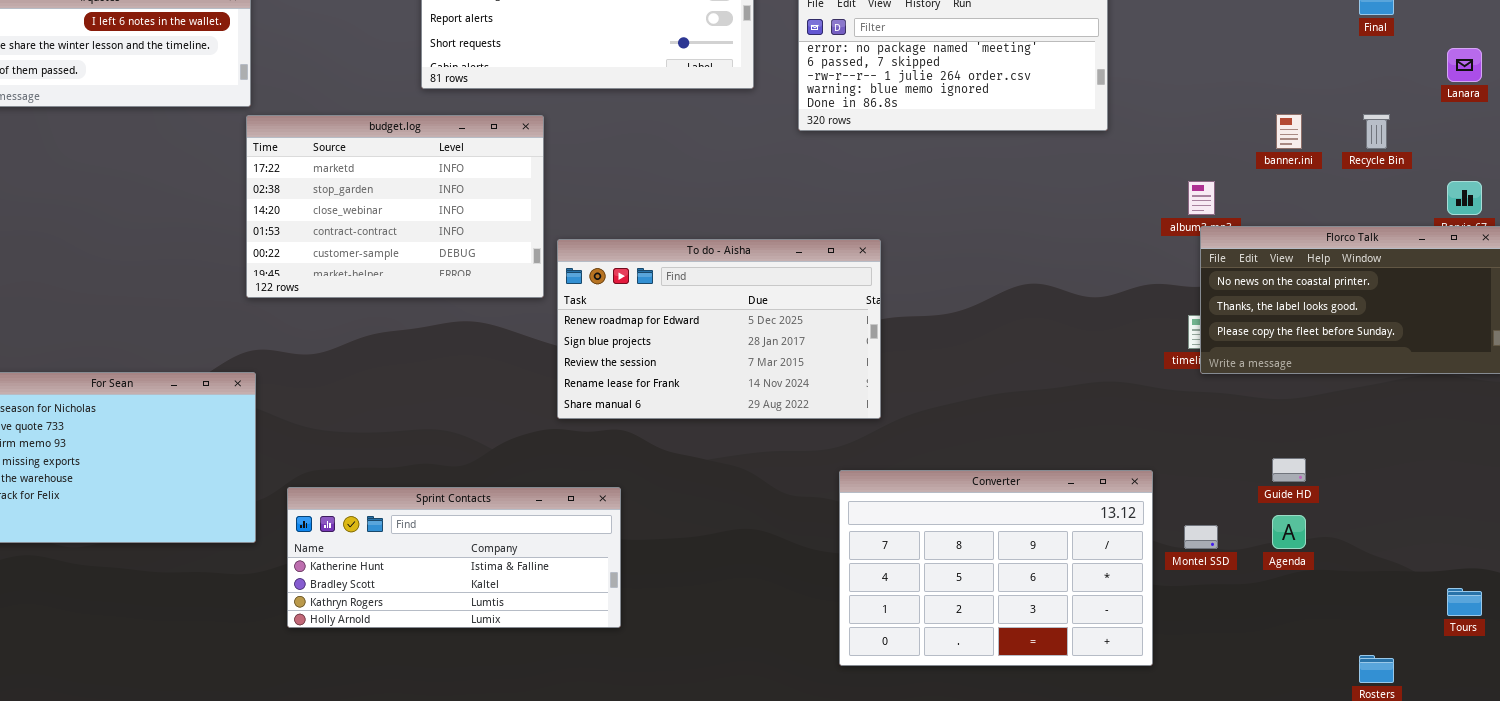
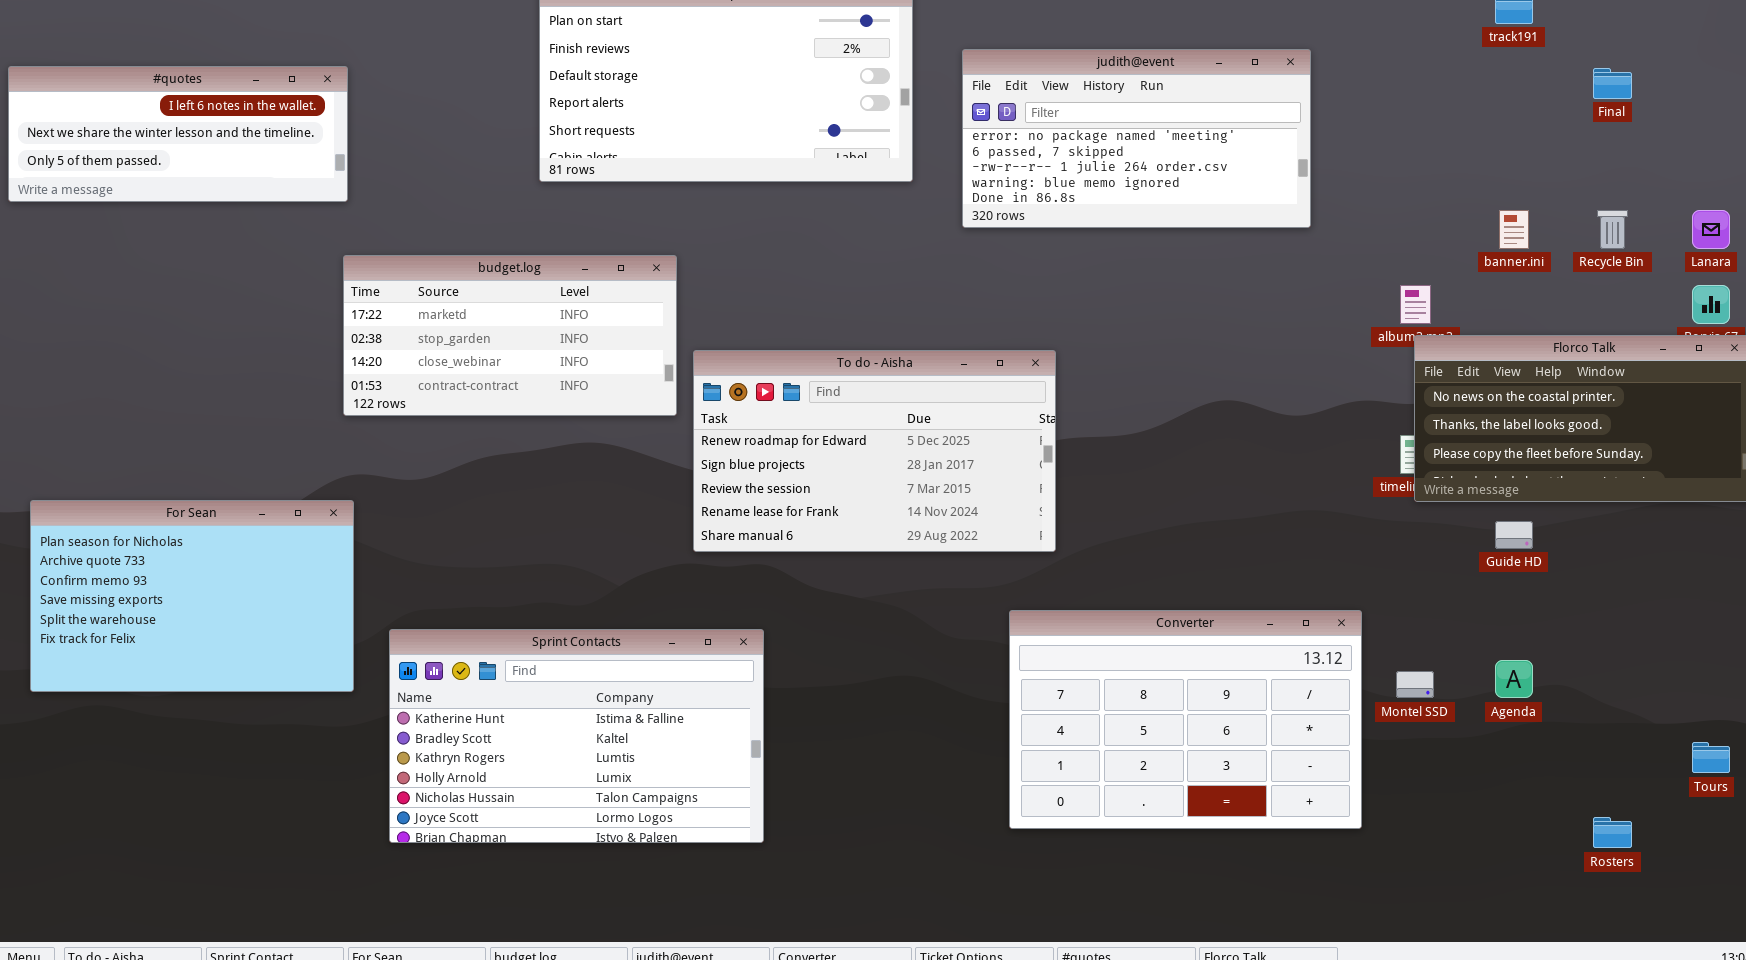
Lanara: [1447,48,1482,82] -> [1692,210,1730,249], moved
budget.log: [246,115,544,298] -> [343,255,677,416], resized
Guide HD: [1272,458,1306,482] -> [1495,521,1533,549], moved
Sprint Contacts: [287,487,621,628] -> [389,629,764,843], resized

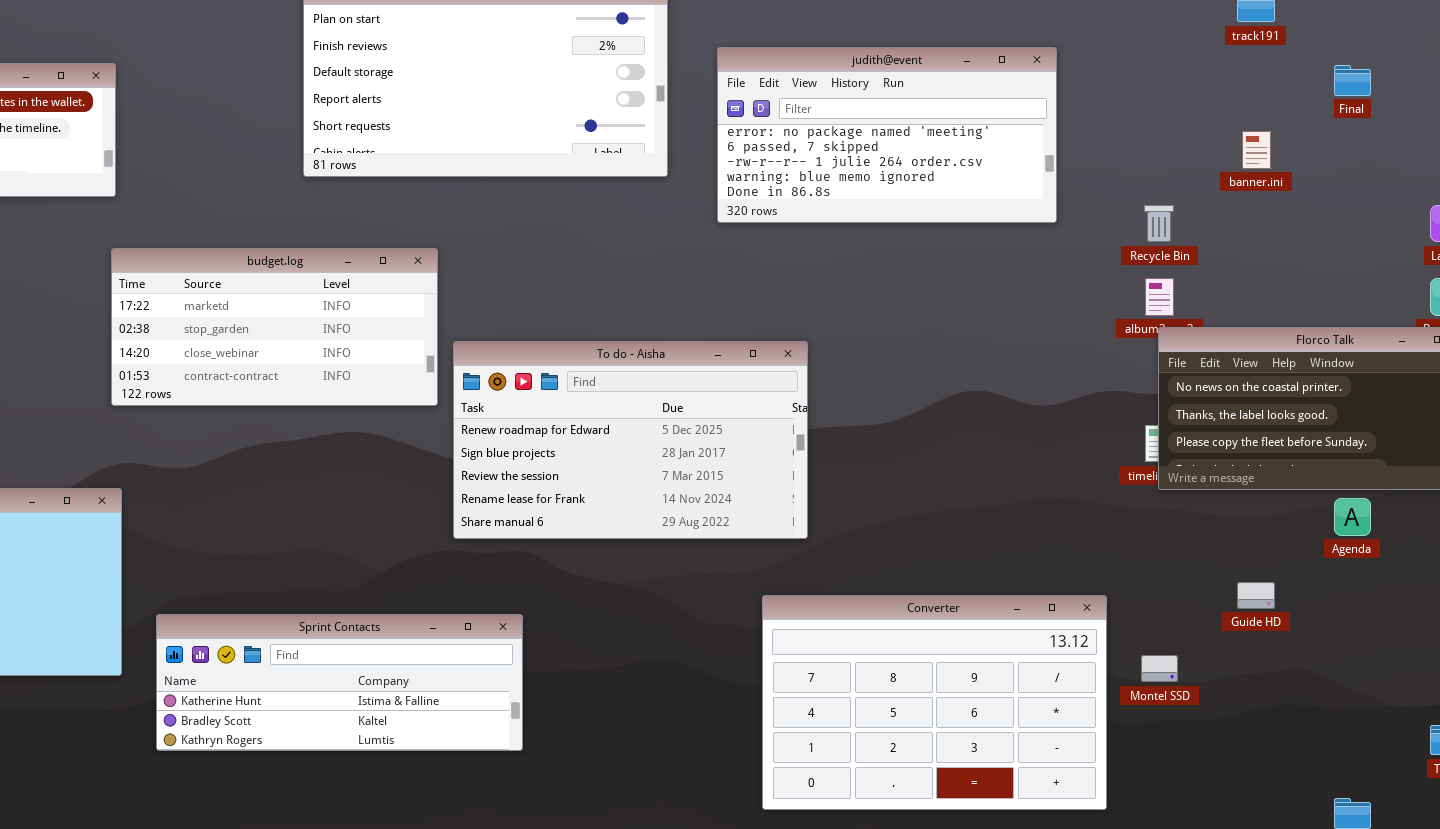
banner.ini: [1499,210,1529,249] -> [1242,131,1271,169], moved
Recycle Bin: [1597,210,1628,249] -> [1144,205,1174,242], moved
Guide HD: [1495,521,1533,549] -> [1237,582,1275,609], moved
Sprint Contacts: [389,629,764,843] -> [156,614,523,751], resized
Agenda: [1495,660,1533,698] -> [1334,498,1371,536], moved

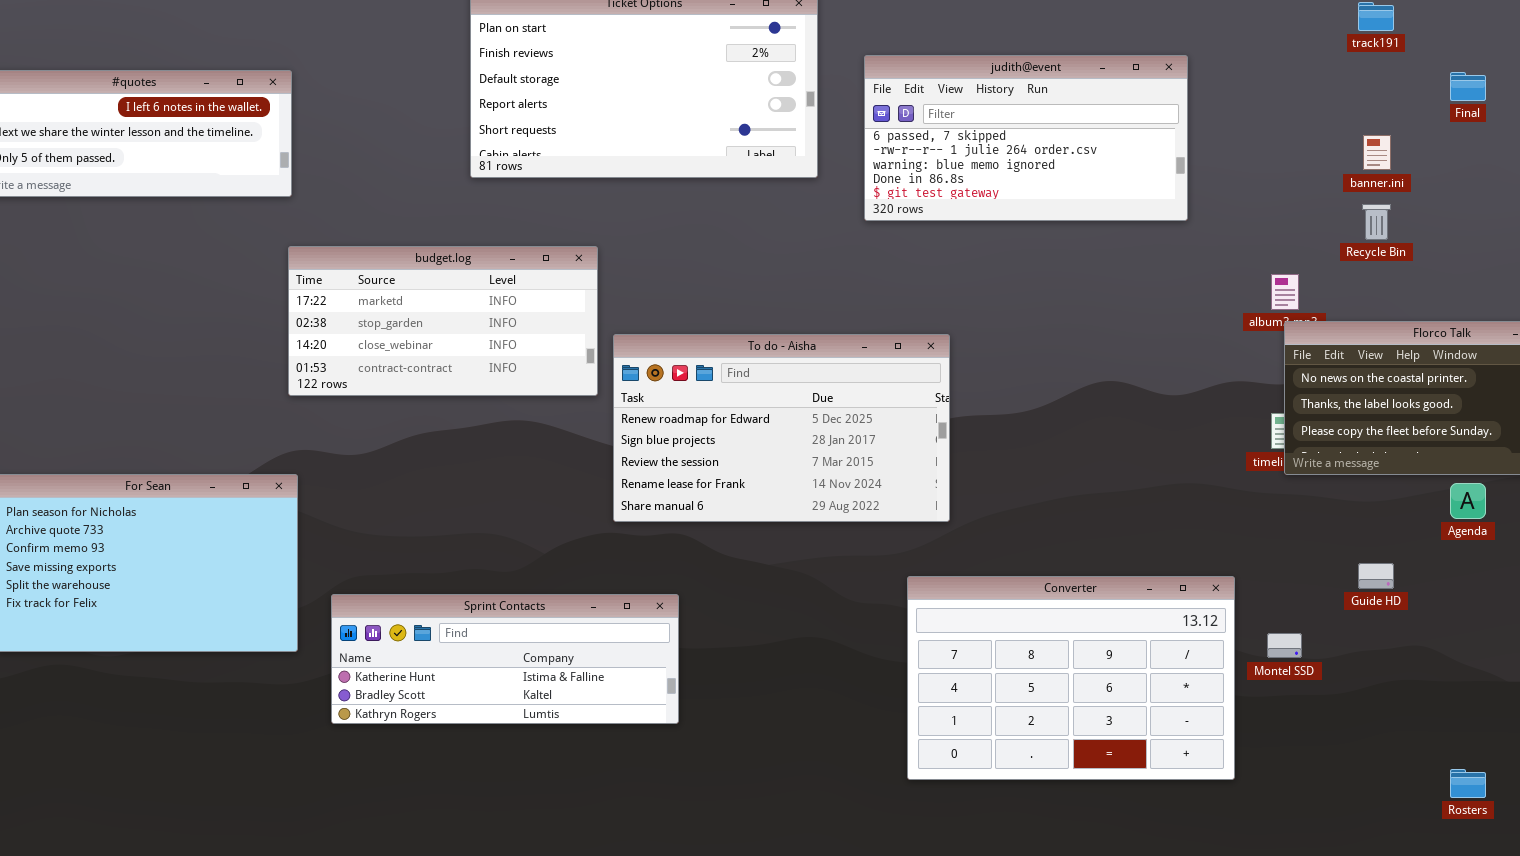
judith@event: [717,47,1057,223] -> [864,55,1188,221], scrolled down 1 row
Recycle Bin: [1144,205,1174,242] -> [1362,204,1391,240], moved

